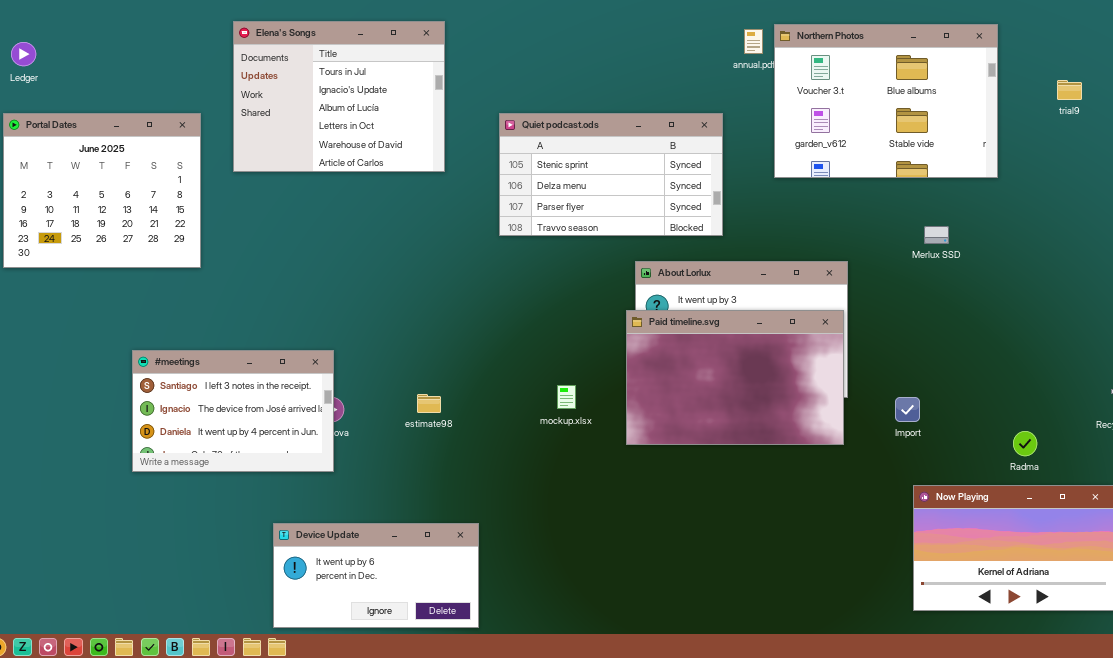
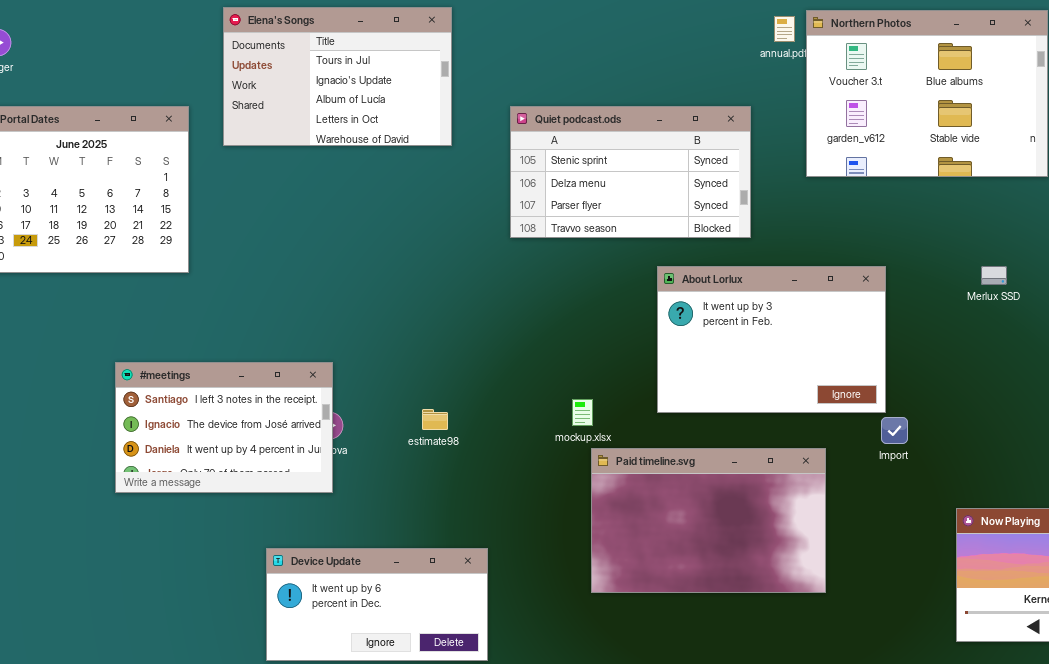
Elena's Songs: [233,21,445,172] -> [223,7,452,146], resized
Merlux SSD: [924,226,949,244] -> [981,266,1007,285], moved
Paid timeline.svg: [626,310,844,445] -> [591,448,826,593], moved
Import: [895,397,920,422] -> [881,417,908,444], moved

